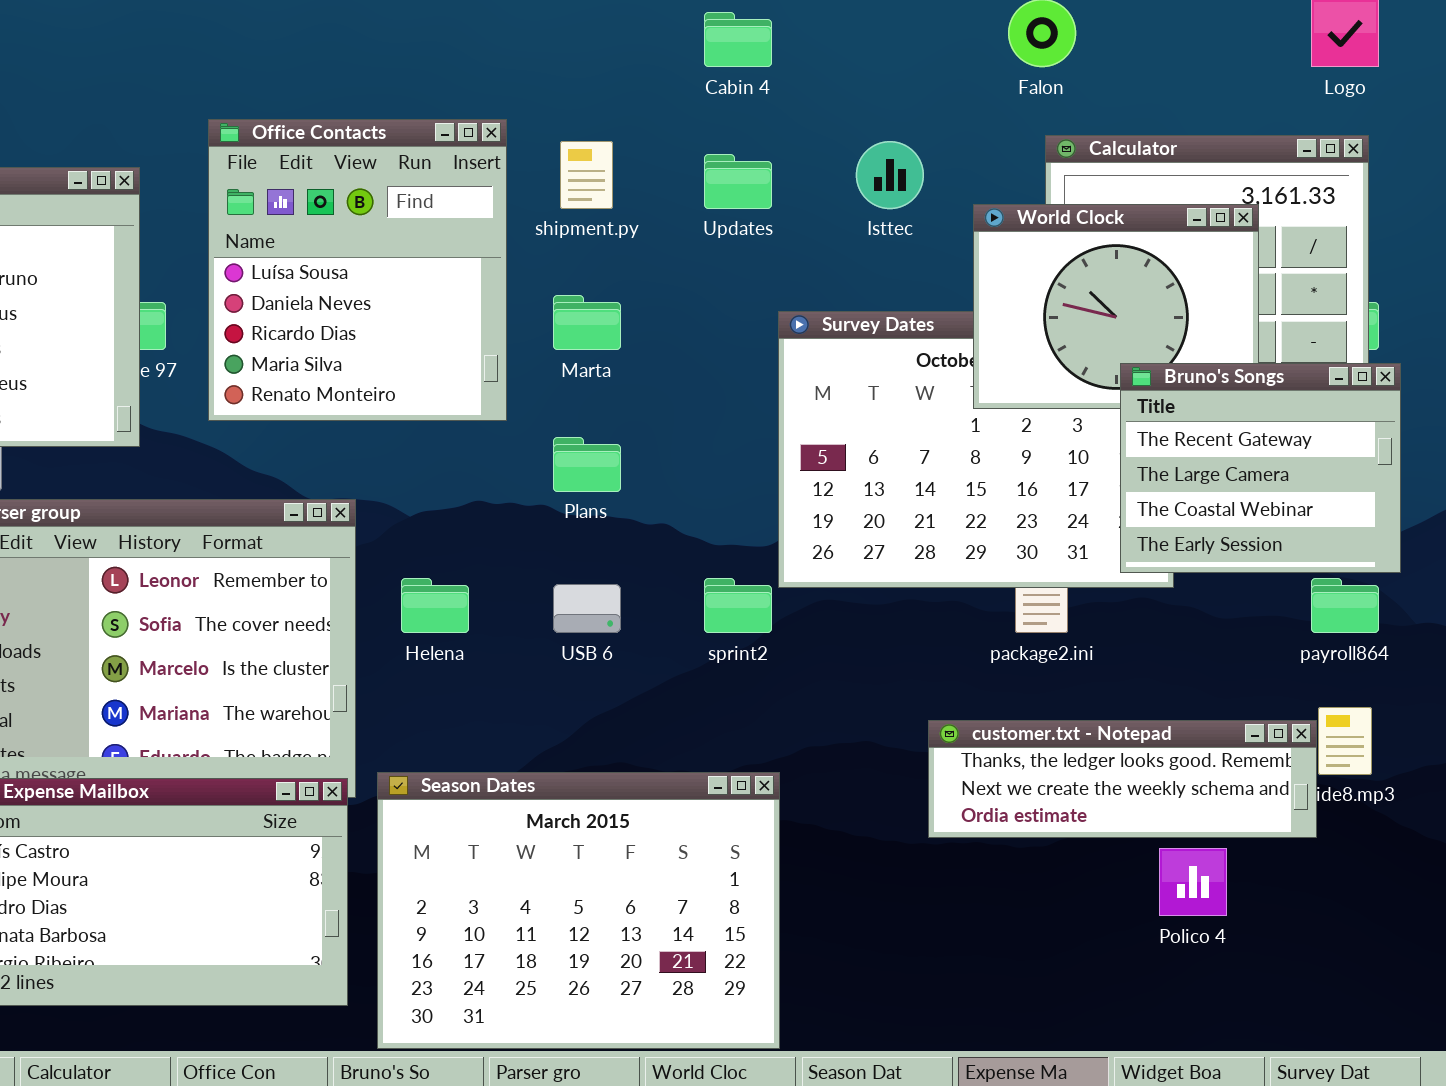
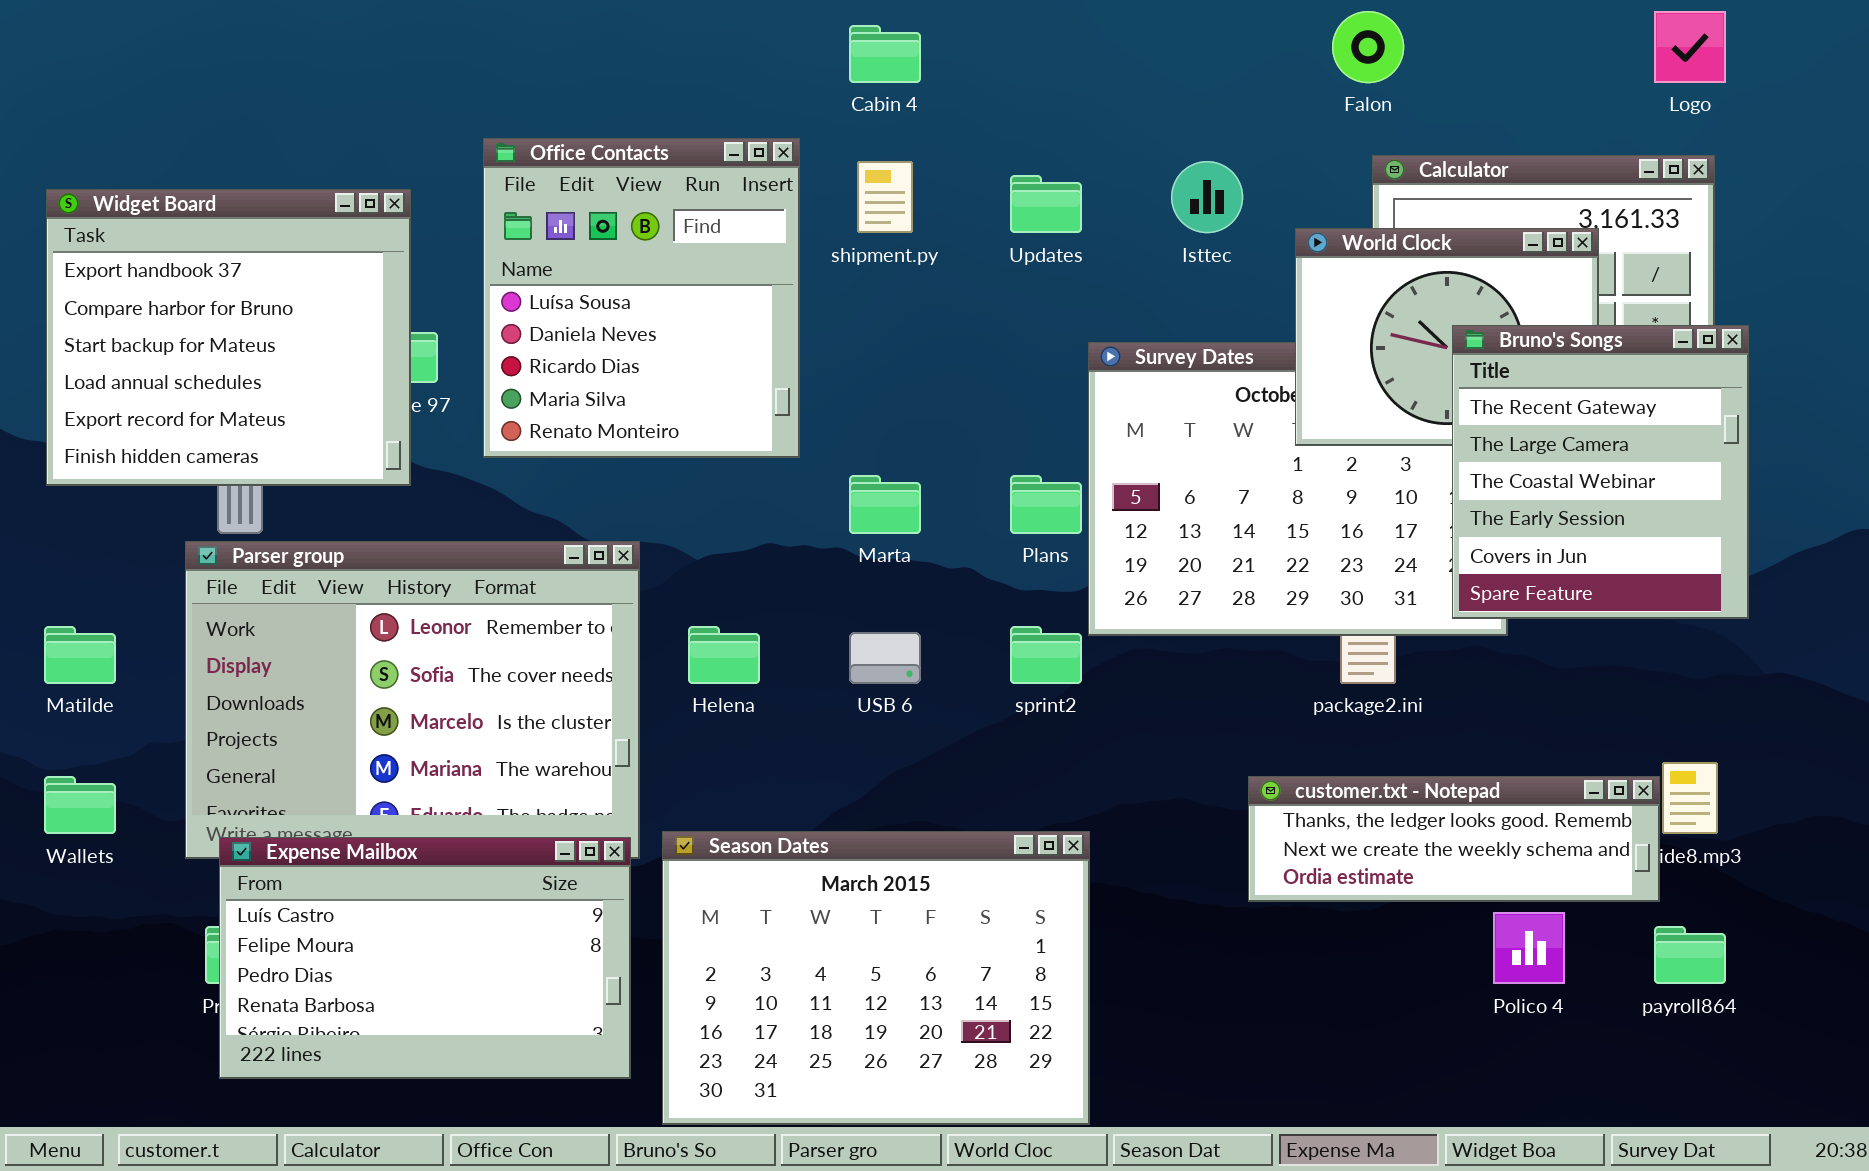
Cabin 4: [704,12,772,67] -> [849,25,921,83], moved
Marta: [553,295,621,350] -> [849,475,921,534], moved
Bruno's Songs: [1120,363,1401,573] -> [1452,325,1749,619], resized
Plans: [553,437,621,492] -> [1010,475,1082,534], moved
payroll864: [1311,578,1379,633] -> [1654,926,1726,984], moved

